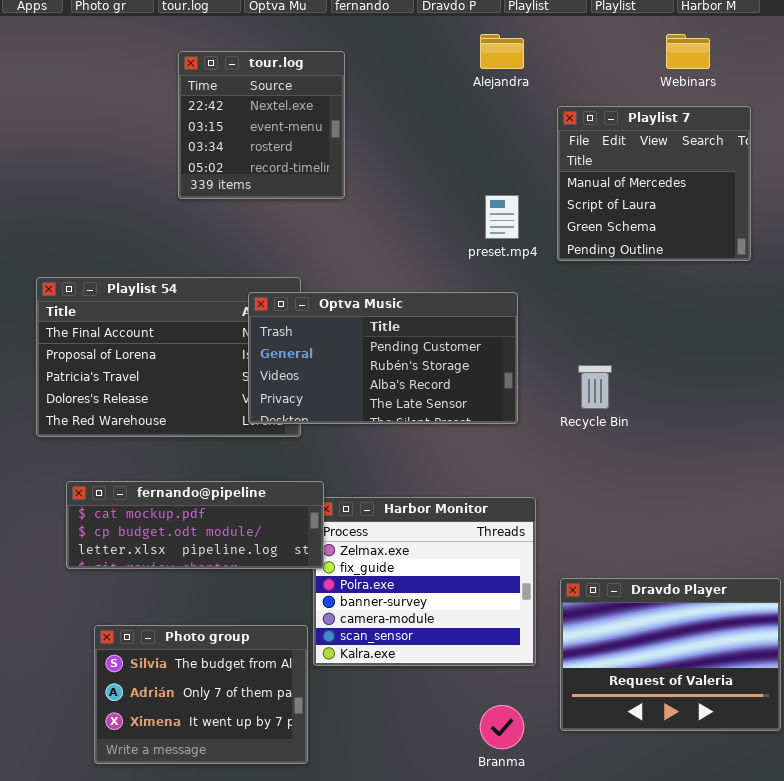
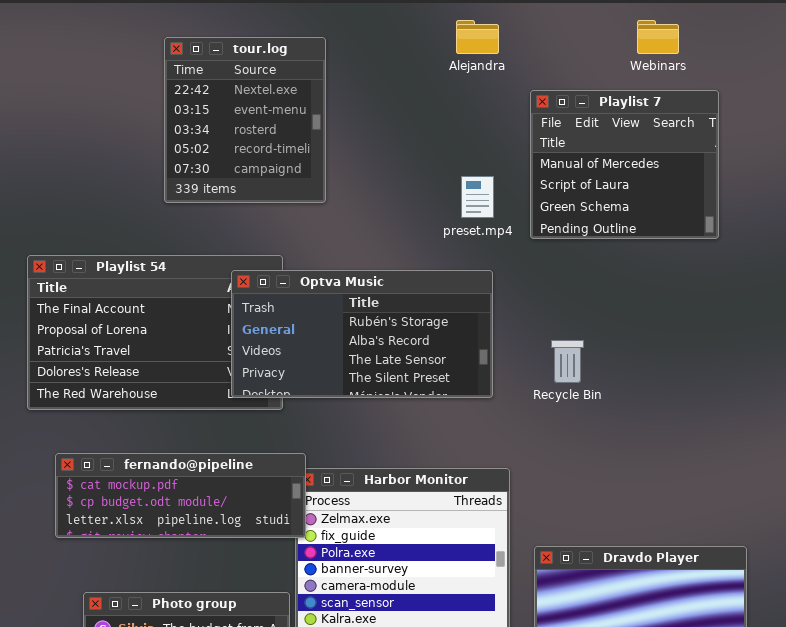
tour.log: [178,51,345,199] -> [164,37,326,203], resized
Optva Music: [248,292,518,424] -> [231,270,493,398], scrolled down 1 row

